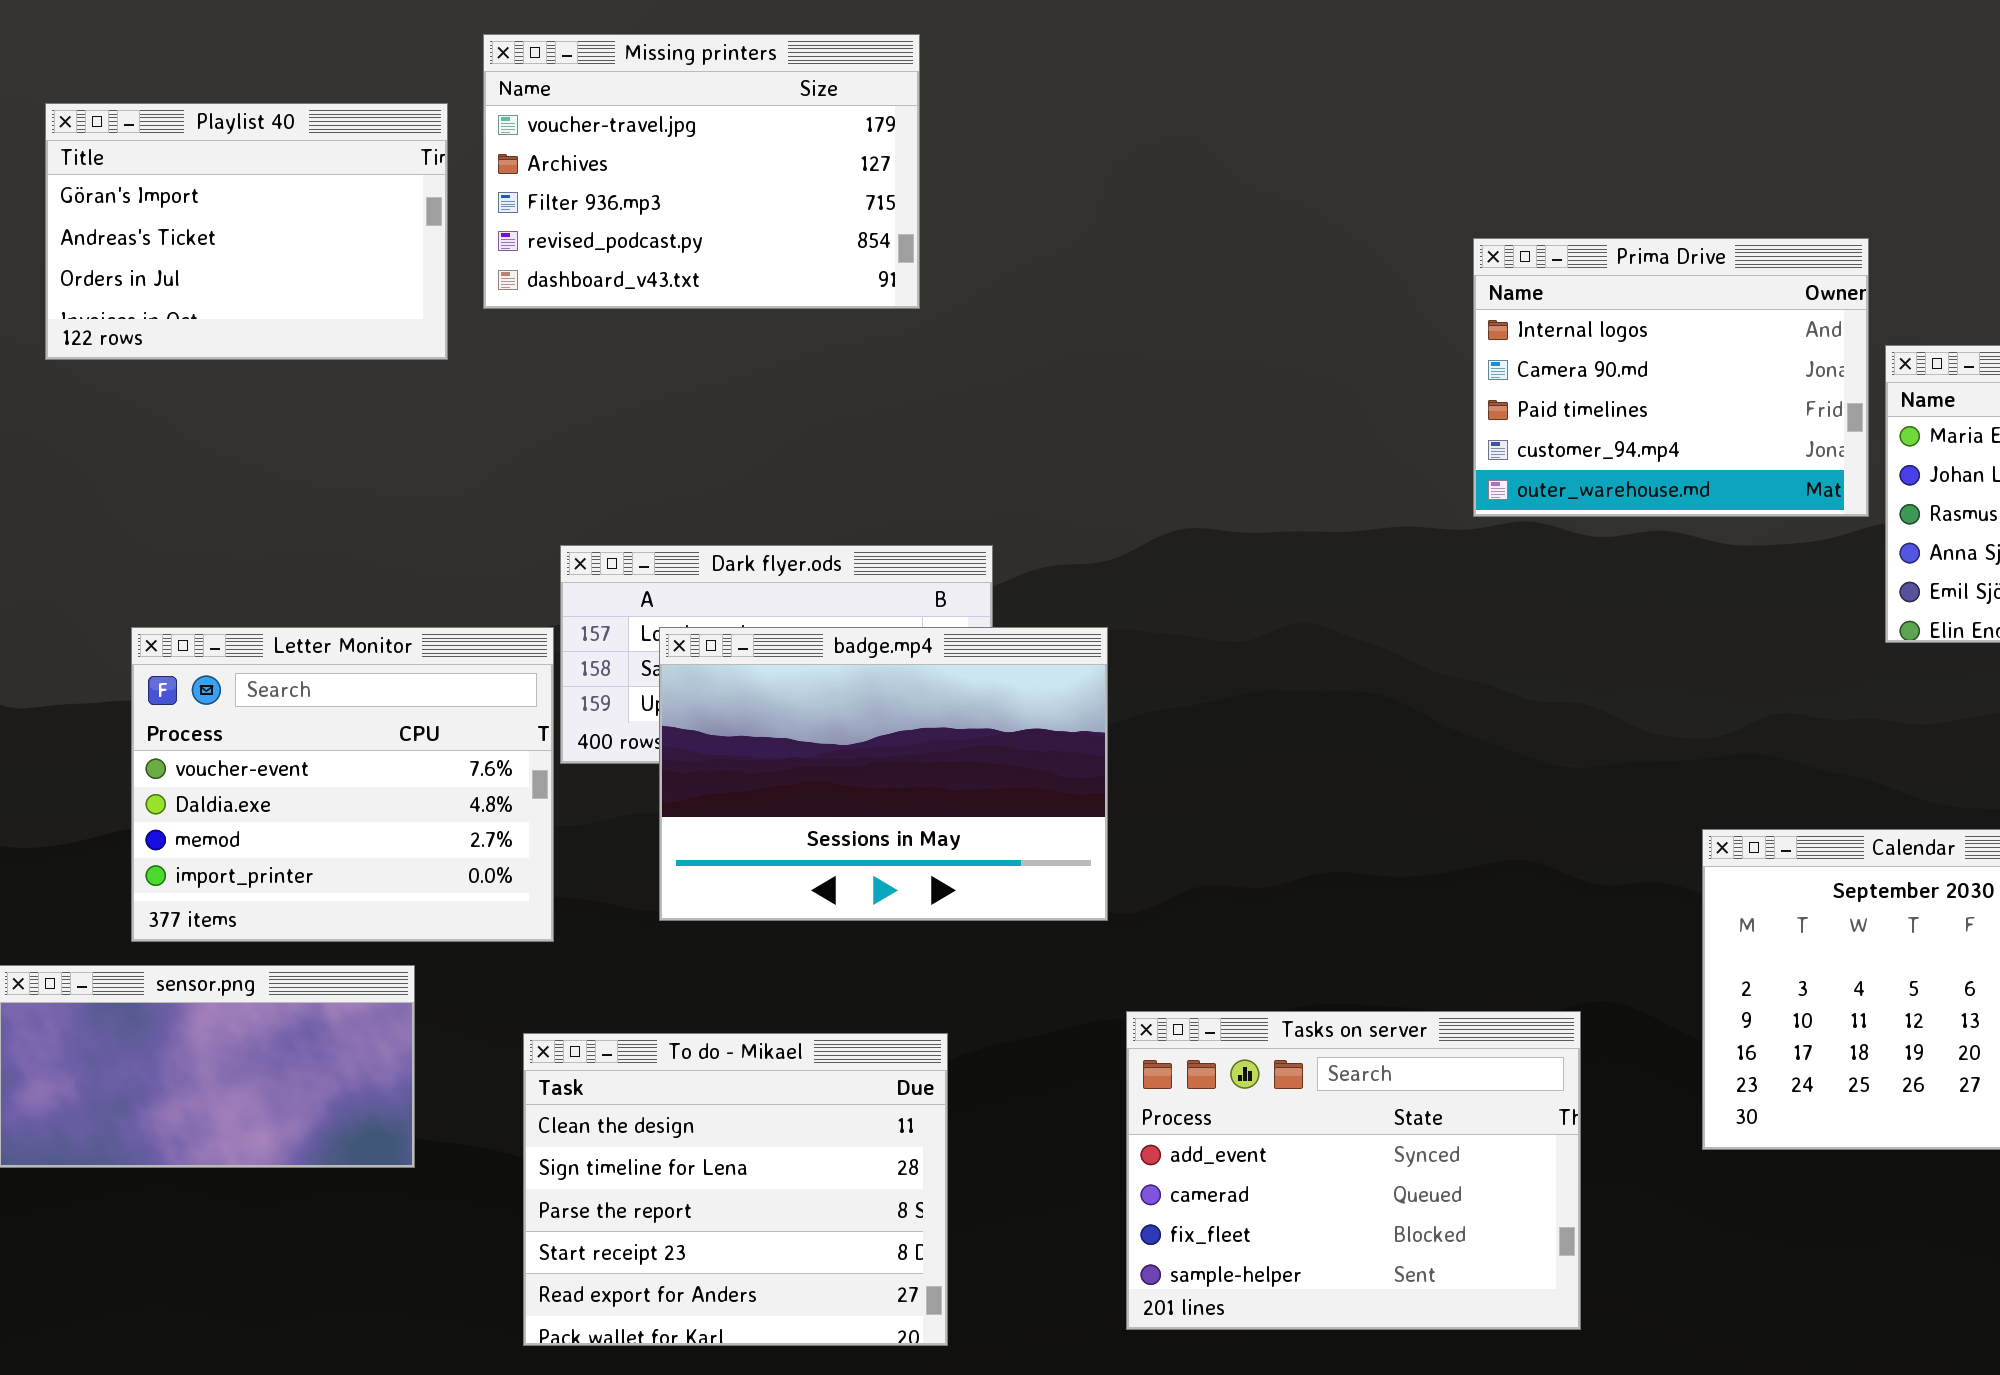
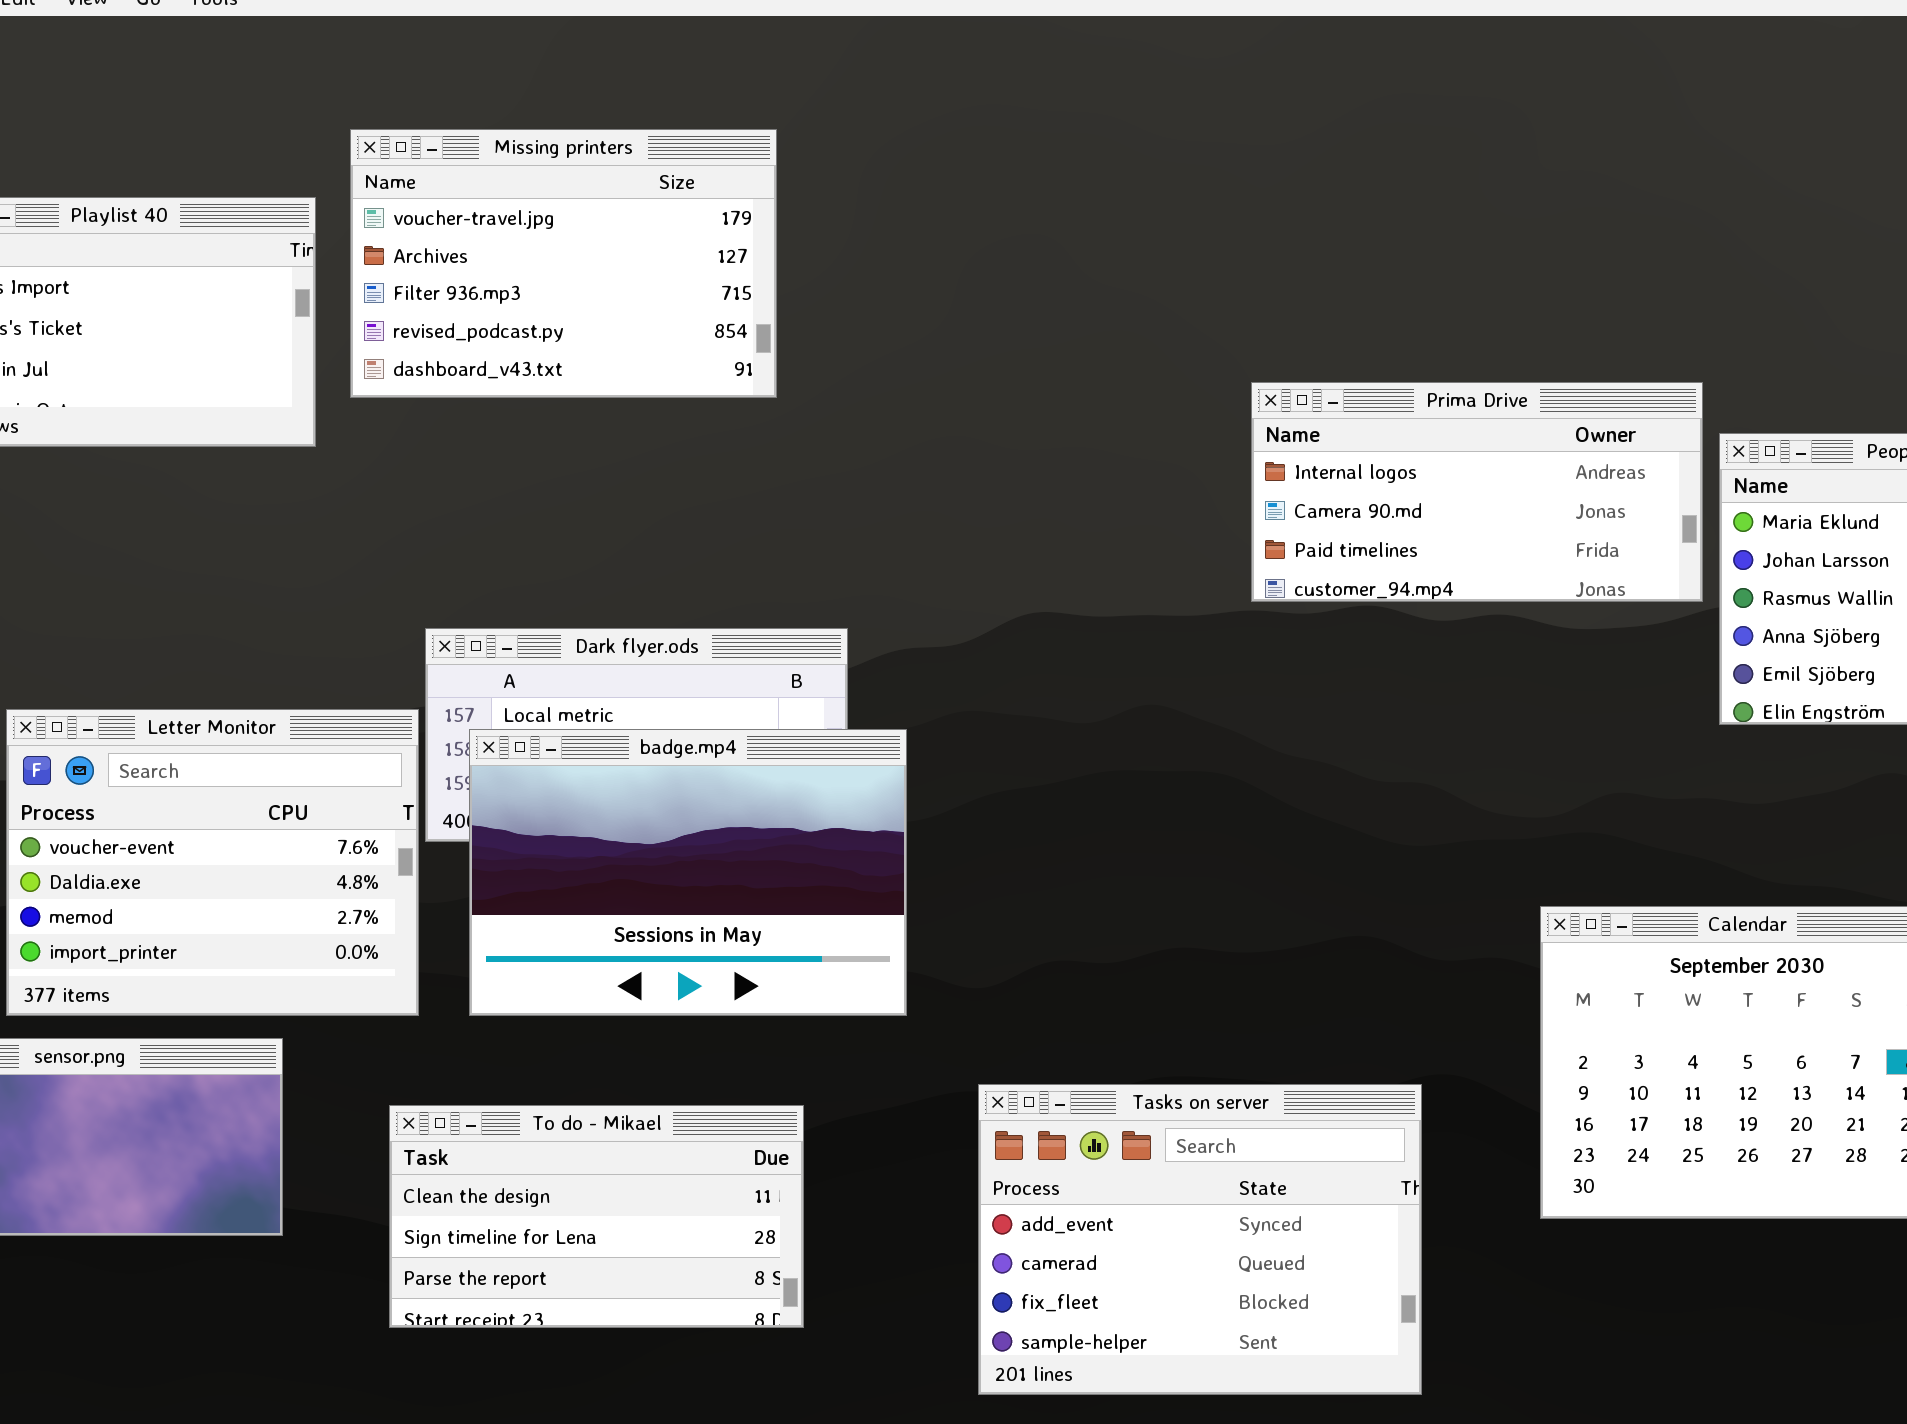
Prima Drive: [1473,238,1869,517] -> [1251,382,1703,602], resized
badge.mp4: [659,627,1108,921] -> [469,729,907,1016], moved
To do - Mikael: [523,1033,948,1346] -> [389,1105,804,1328], resized

